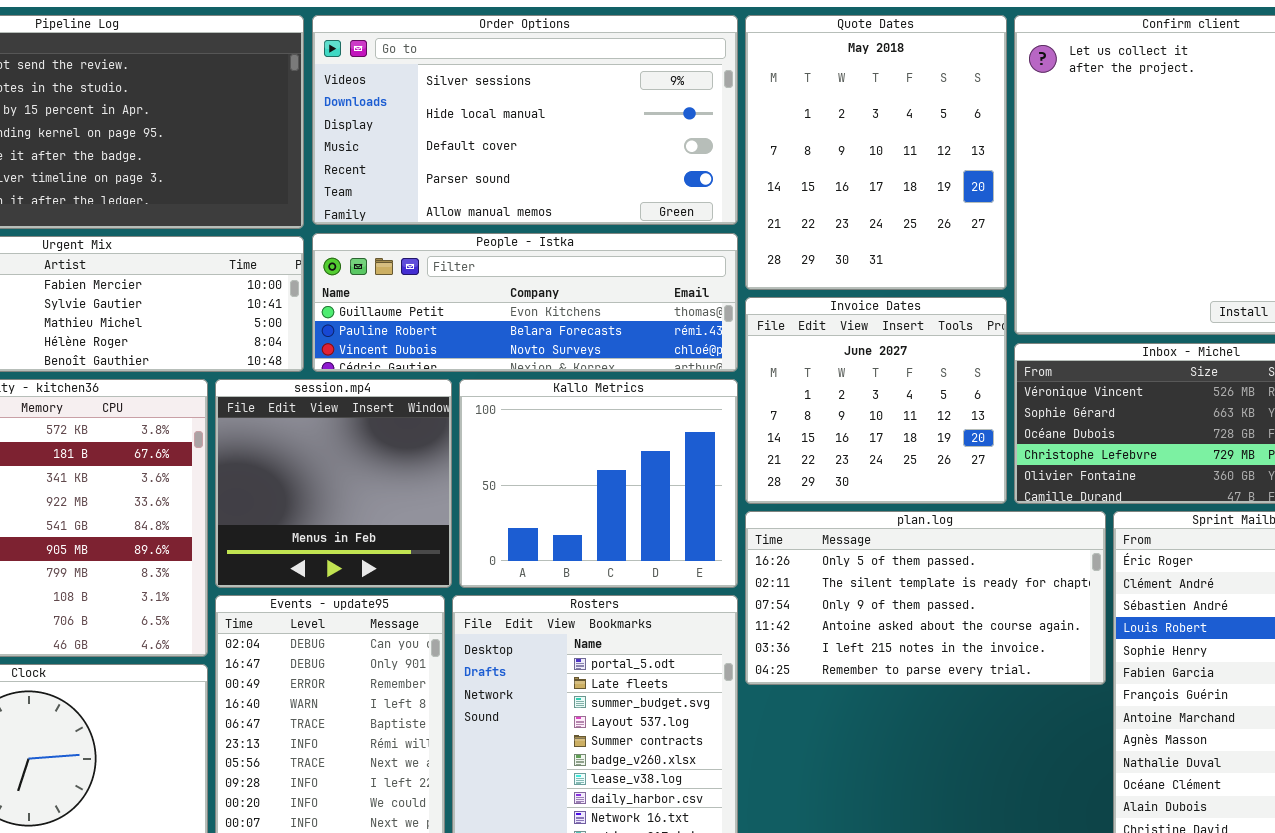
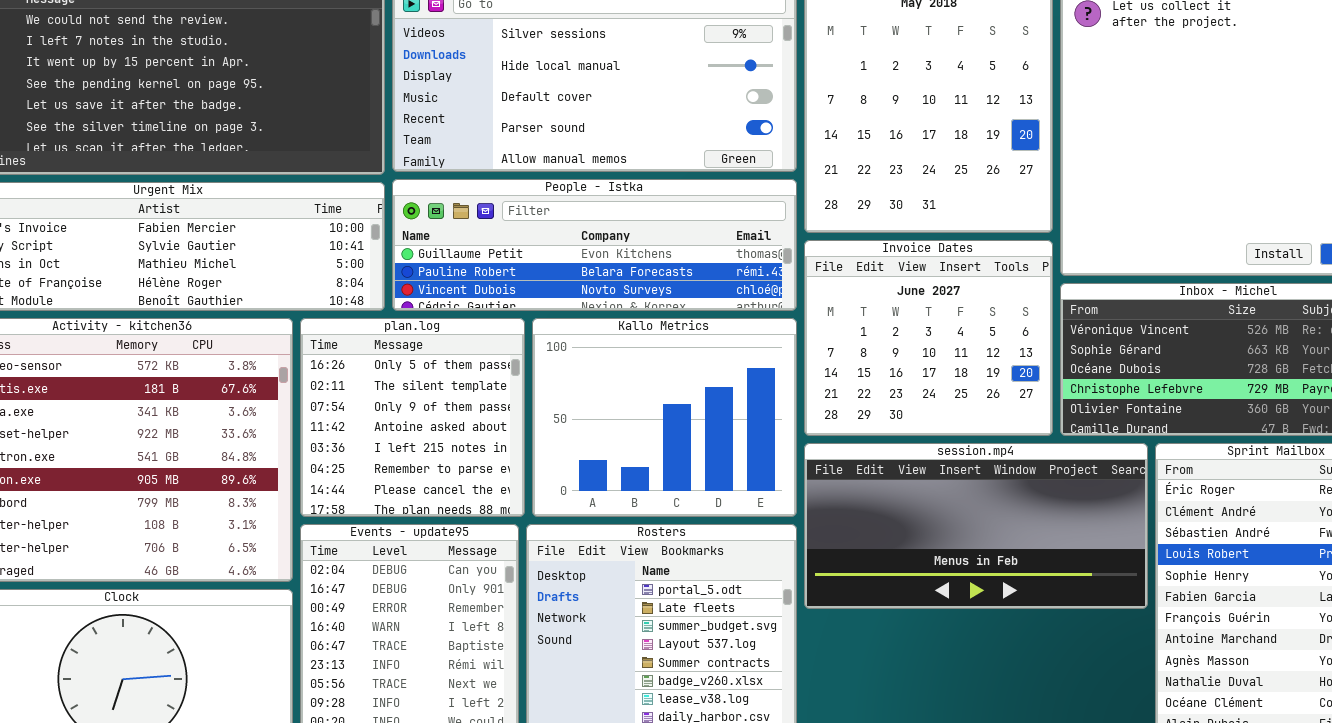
session.mp4: [215,379,452,588] -> [804,443,1148,609], moved, resized
plan.log: [745,511,1106,685] -> [300,318,525,517], moved, resized

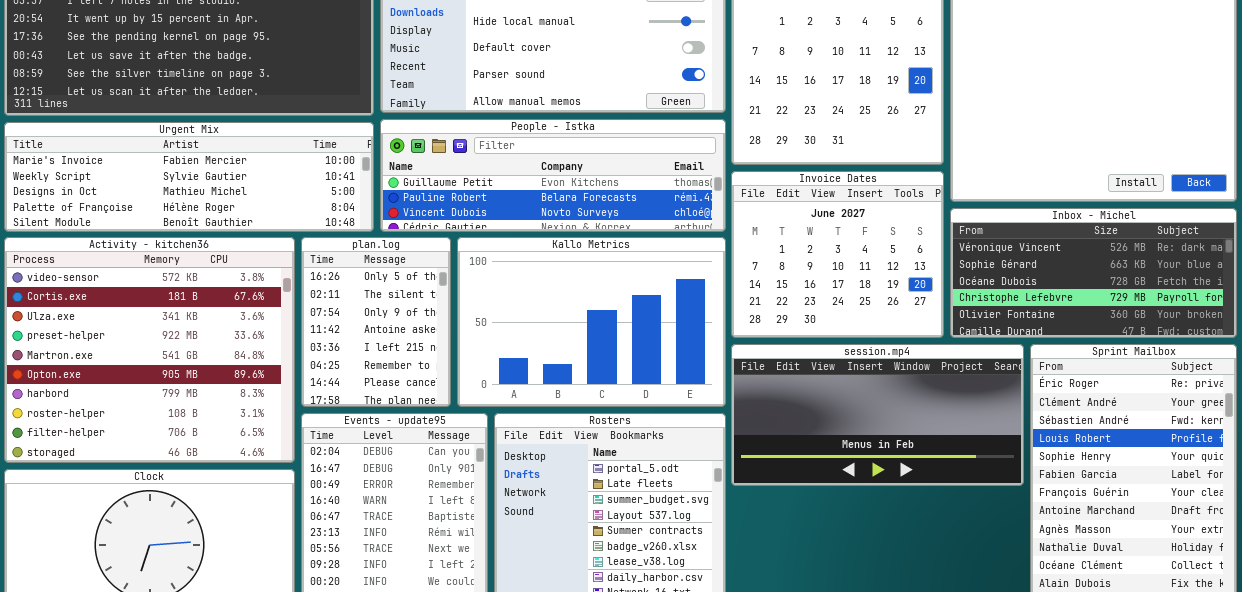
plan.log: [300,318,525,517] -> [301,237,451,407], resized
Kallo Metrics: [532,318,797,517] -> [457,237,726,407], resized

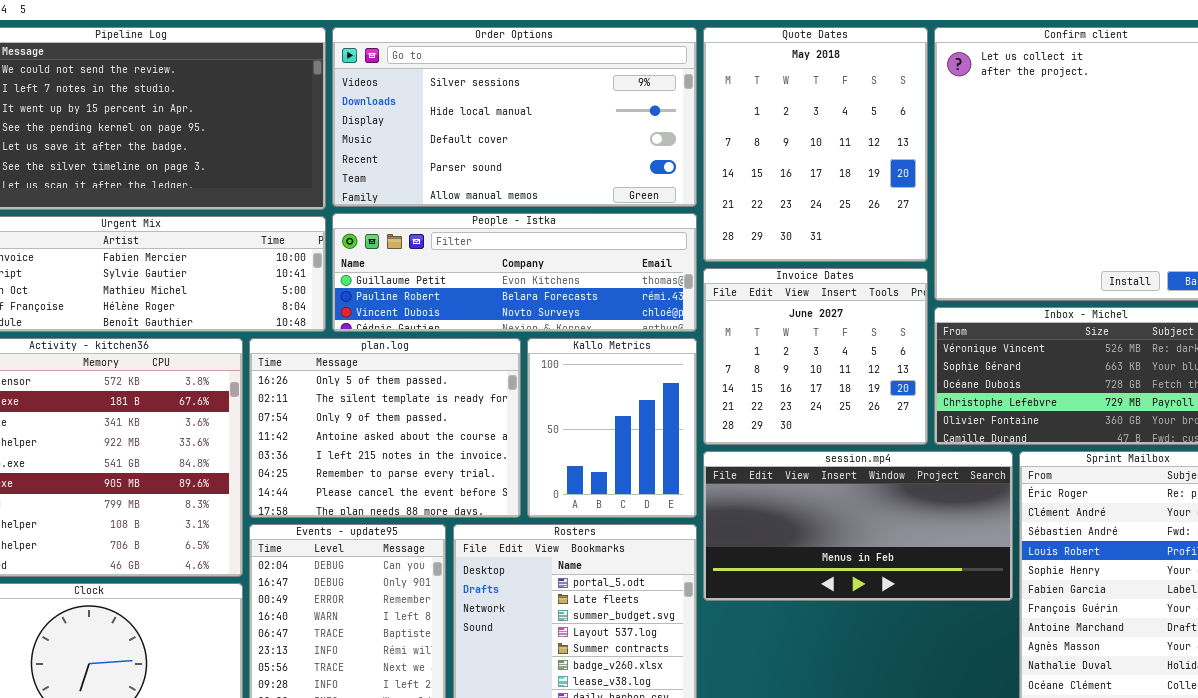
plan.log: [301,237,451,407] -> [249,338,521,518], resized
Kallo Metrics: [457,237,726,407] -> [527,338,697,518], resized

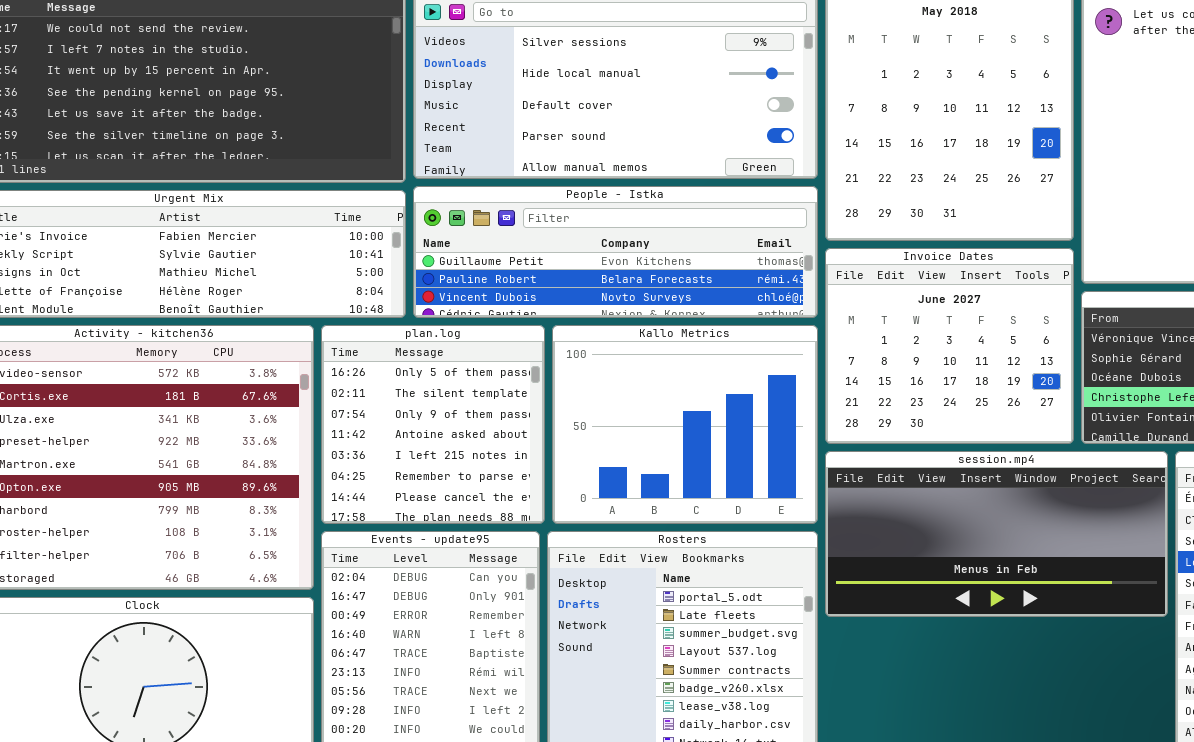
plan.log: [249,338,521,518] -> [321,325,545,524], resized
Kallo Metrics: [527,338,697,518] -> [552,325,818,524], resized

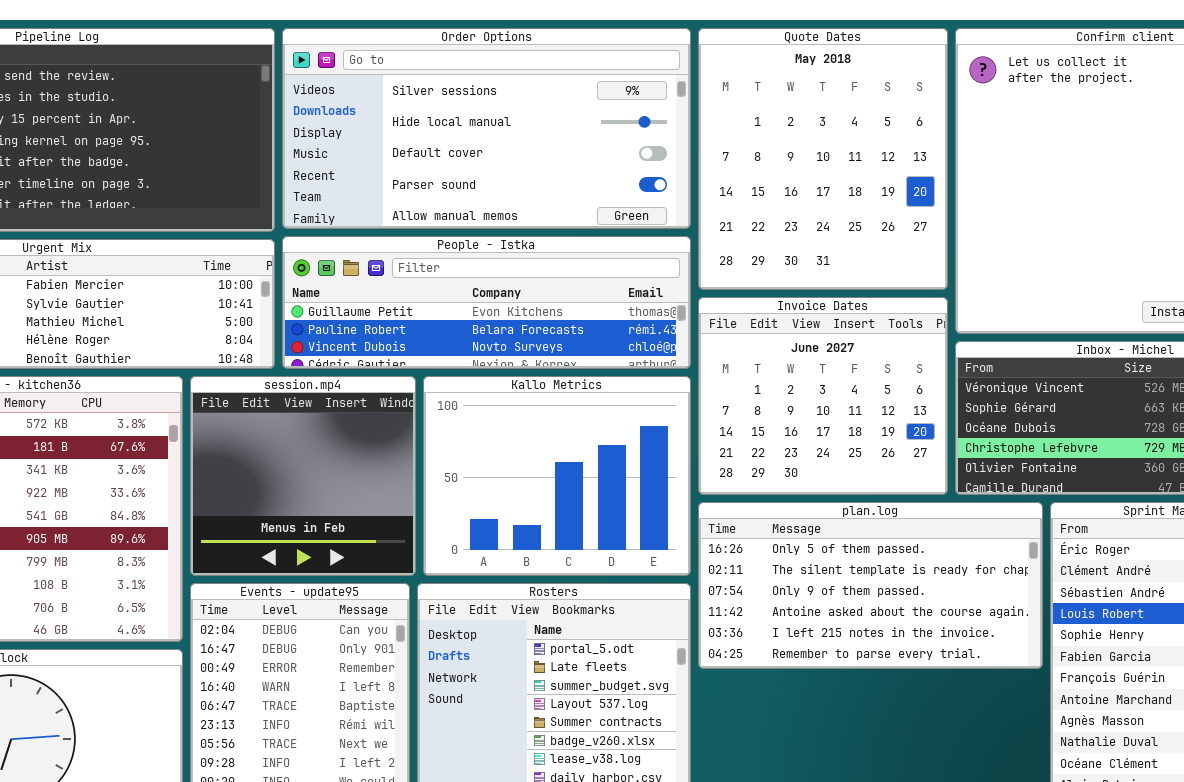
plan.log: [321,325,545,524] -> [698,502,1043,669], moved, resized
session.mp4: [825,451,1168,617] -> [190,376,416,576], moved, resized

